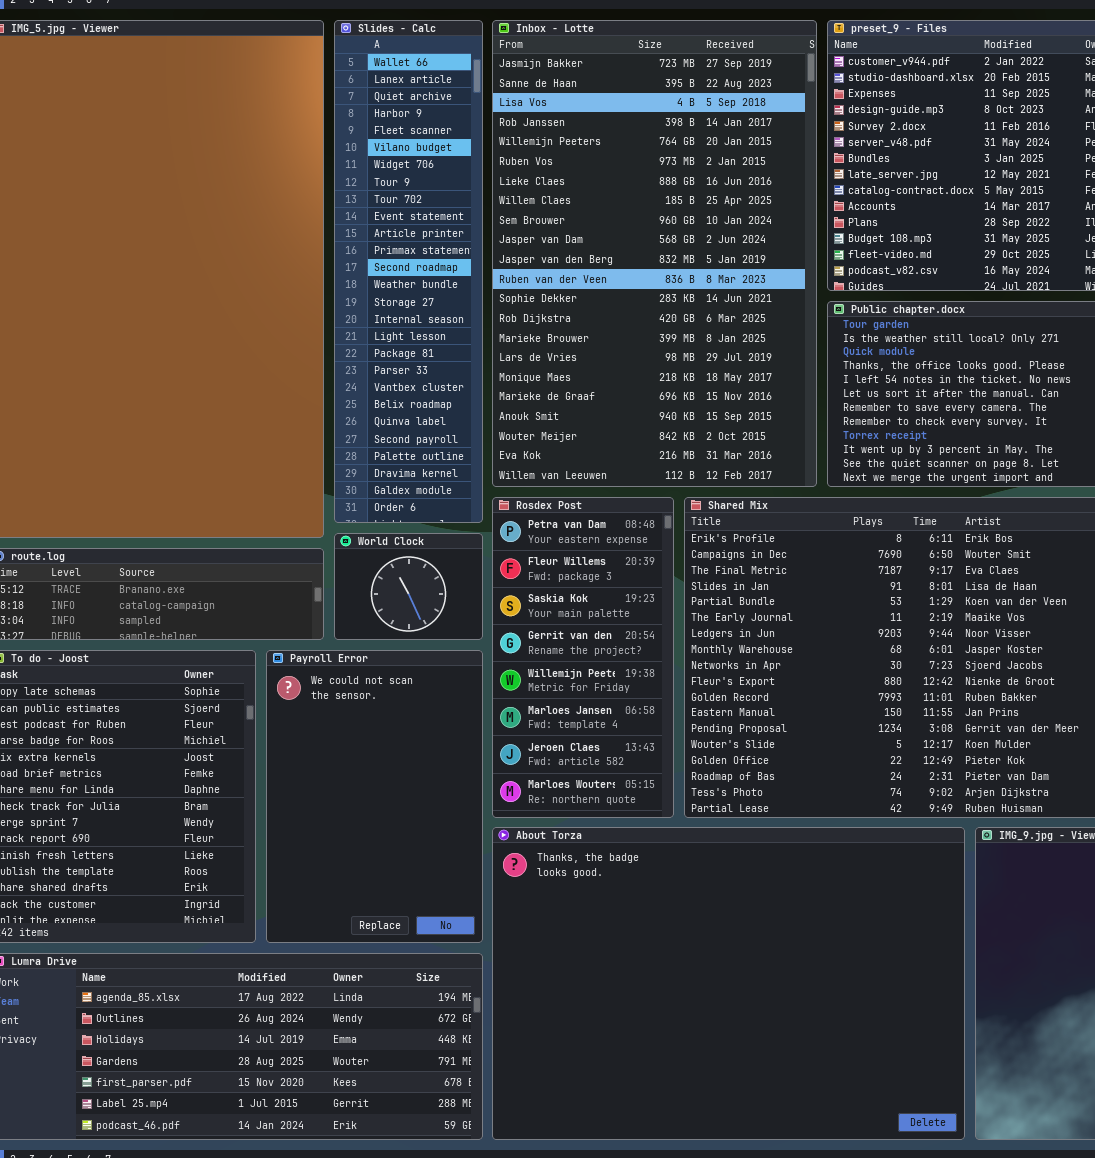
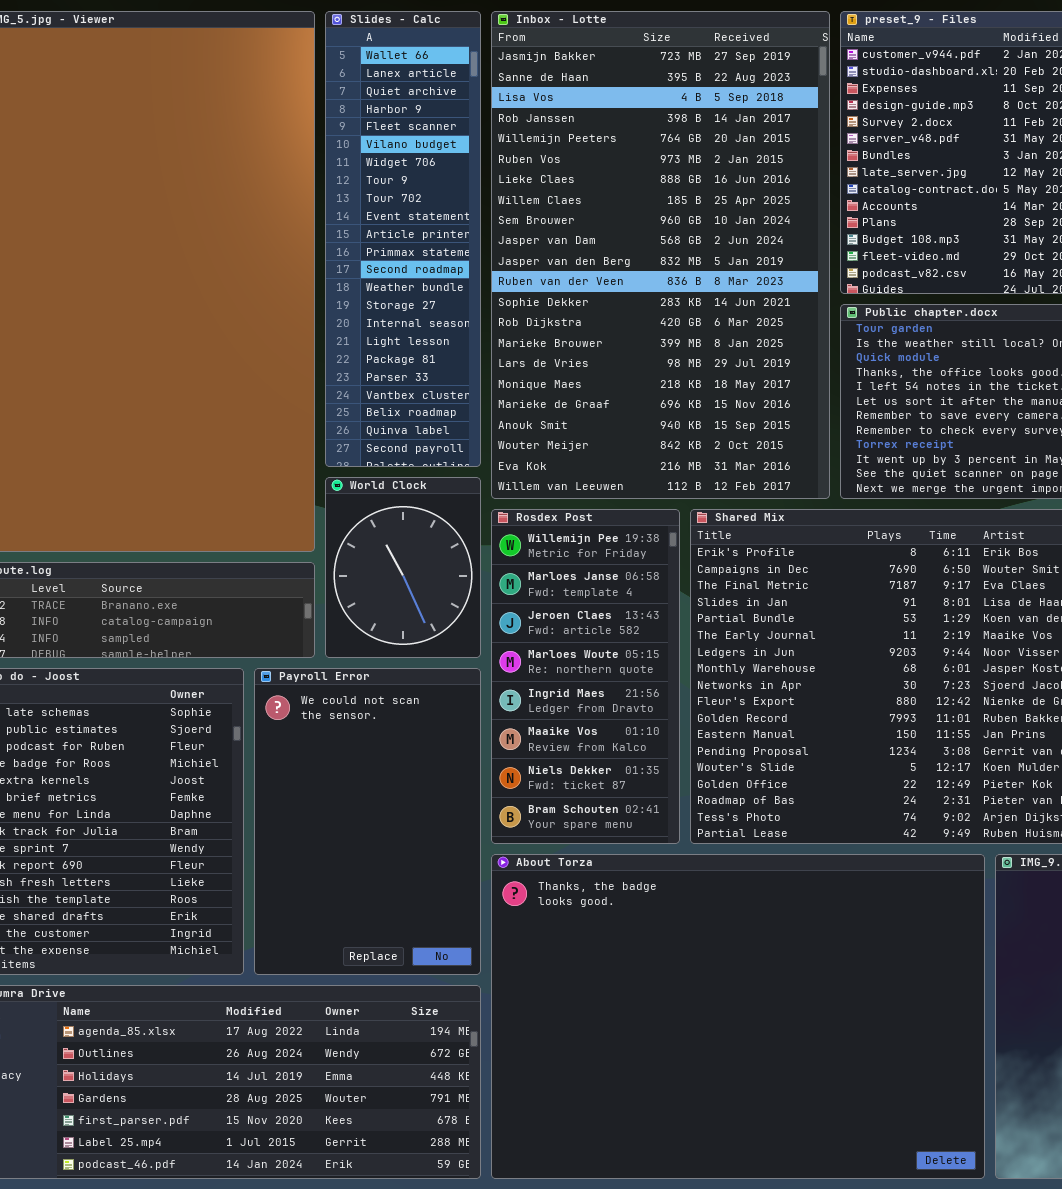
Slides - Calc: [334,20,483,523] -> [325,11,481,467], resized
Rosdex Post: [492,497,674,818] -> [491,509,680,844], scrolled down 4 rows
World Clock: [334,533,483,640] -> [325,477,481,658], resized

